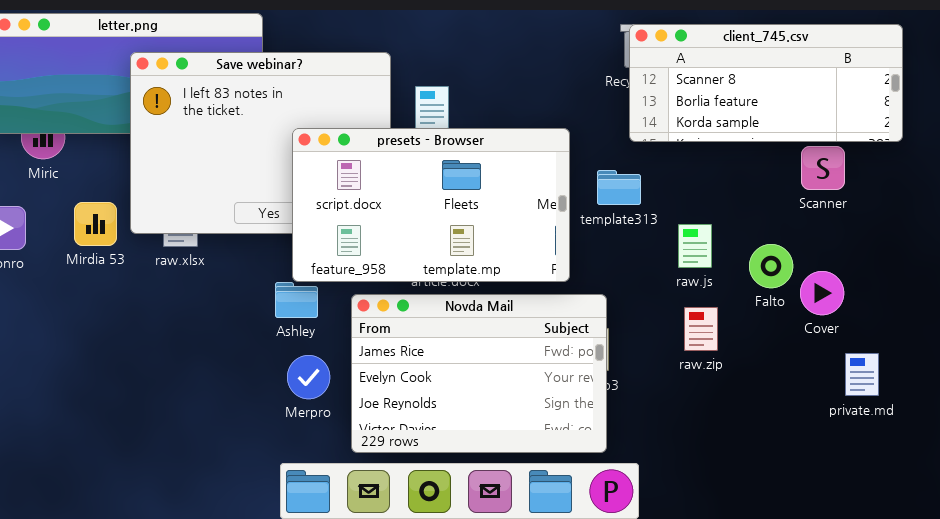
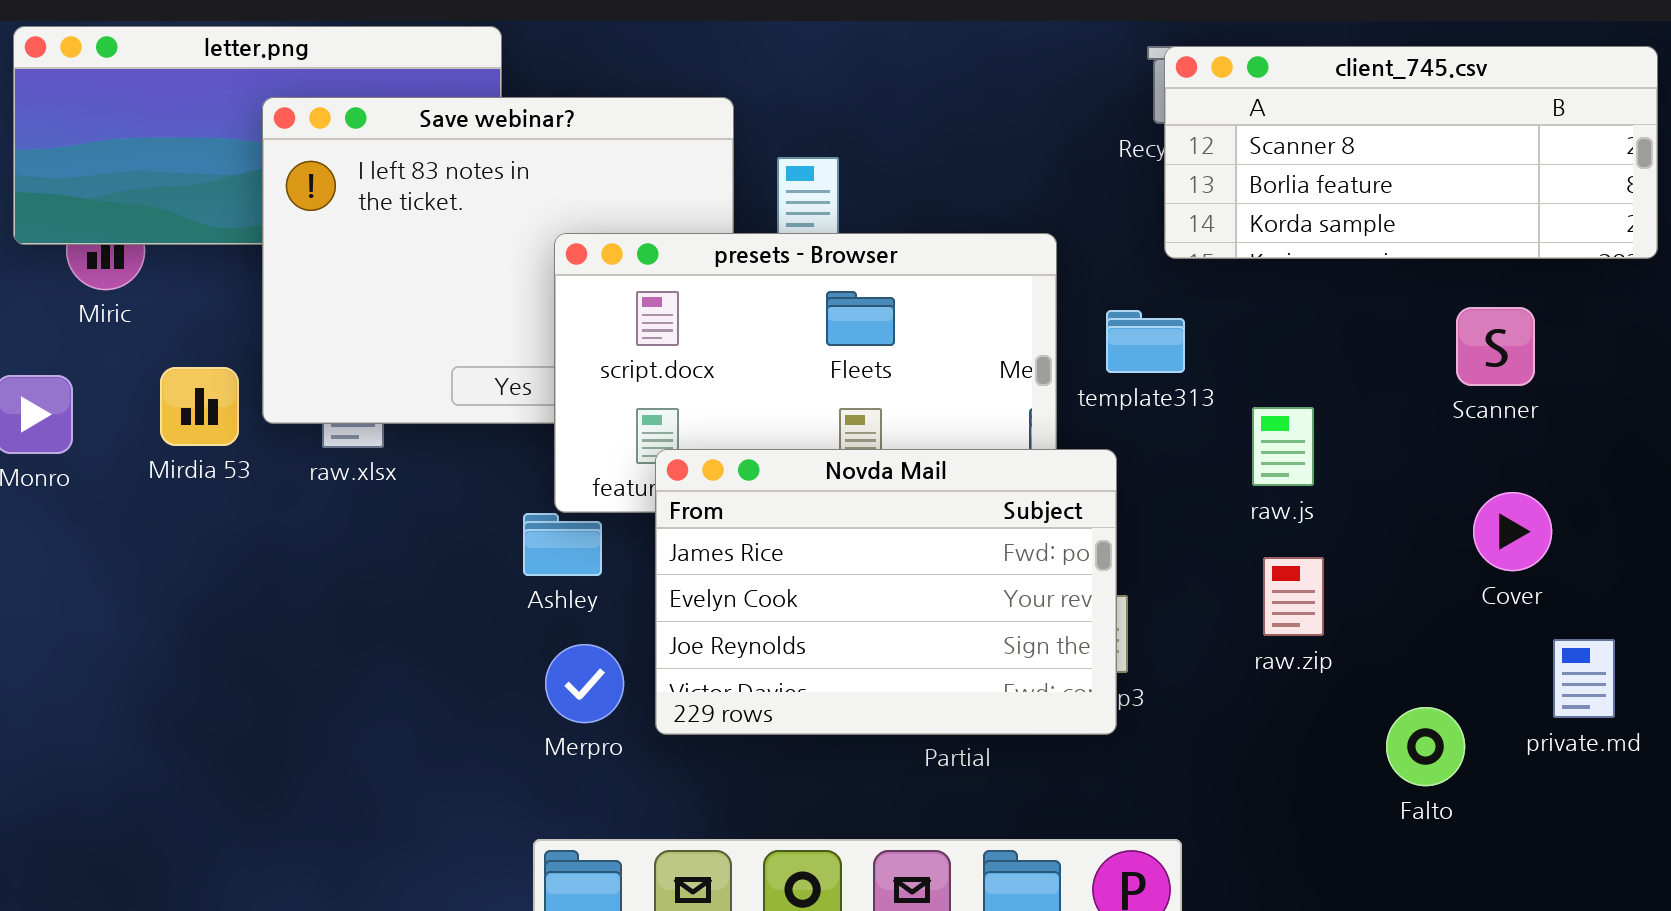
Scanner: [801,146,845,190] -> [1456,307,1535,386], moved
Falto: [749,244,793,288] -> [1386,707,1465,786], moved
Novda Mail: [351,294,607,453] -> [655,449,1117,735], moved

